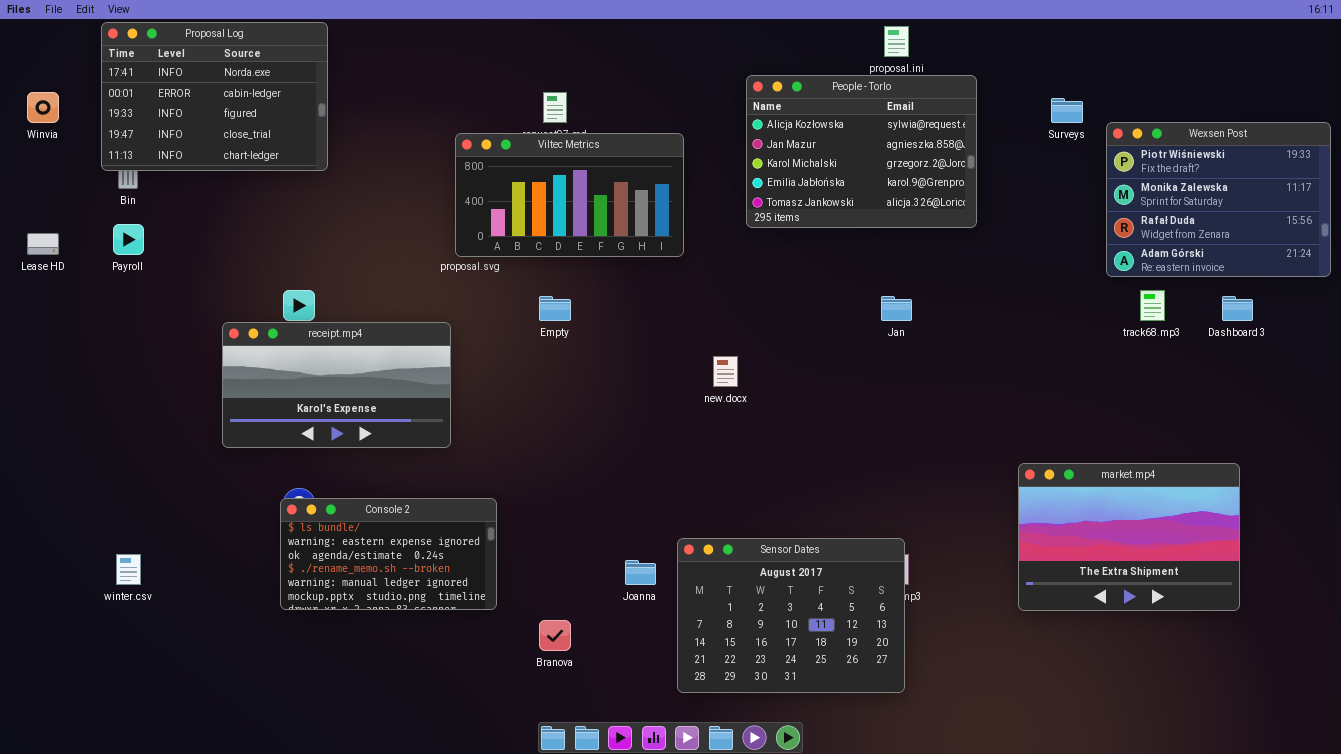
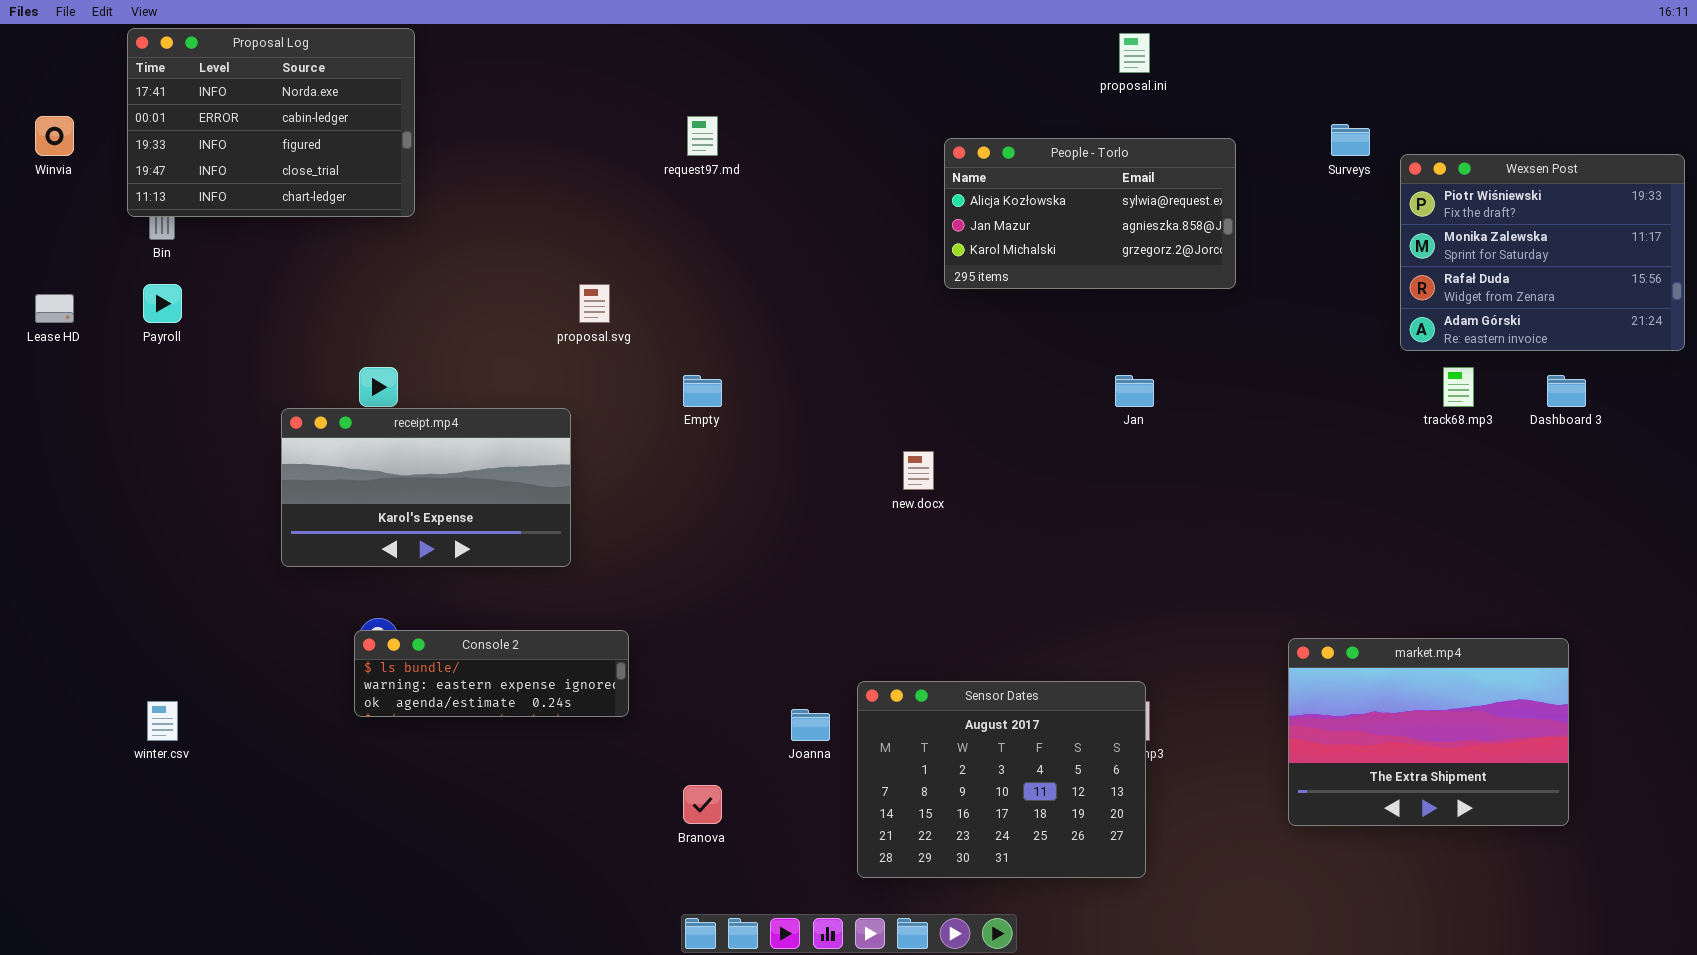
People - Torlo: [746,75,977,228] -> [944,138,1236,289], resized
Viltec Metrics: [455,133,684,257] -> none, closed
market.mp4: [1018,463,1240,611] -> [1288,638,1569,826], moved
Console 2: [280,498,497,610] -> [354,630,629,717], resized

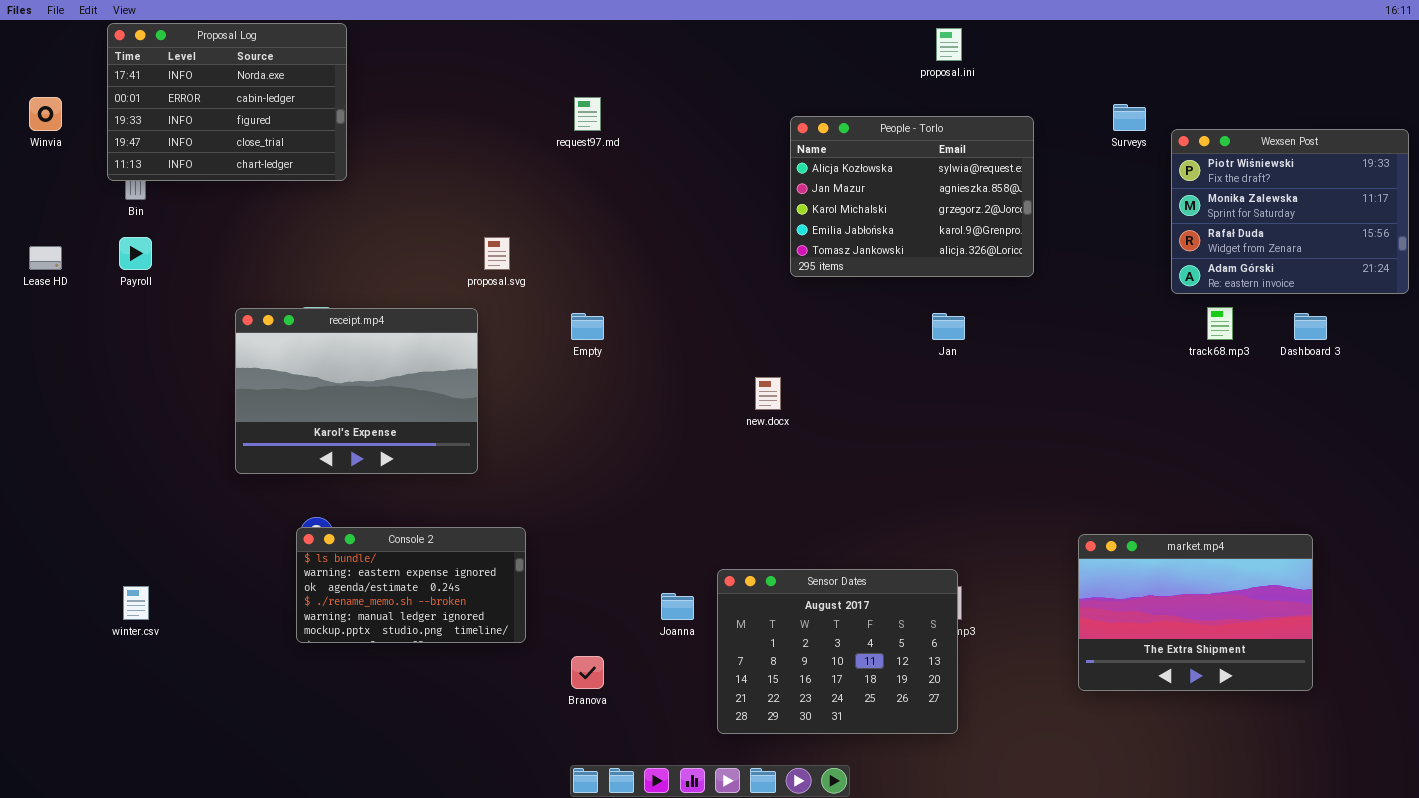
People - Torlo: [944,138,1236,289] -> [790,116,1034,277], resized
receipt.mp4: [281,408,571,567] -> [235,308,478,474], resized
Console 2: [354,630,629,717] -> [296,527,526,643], resized

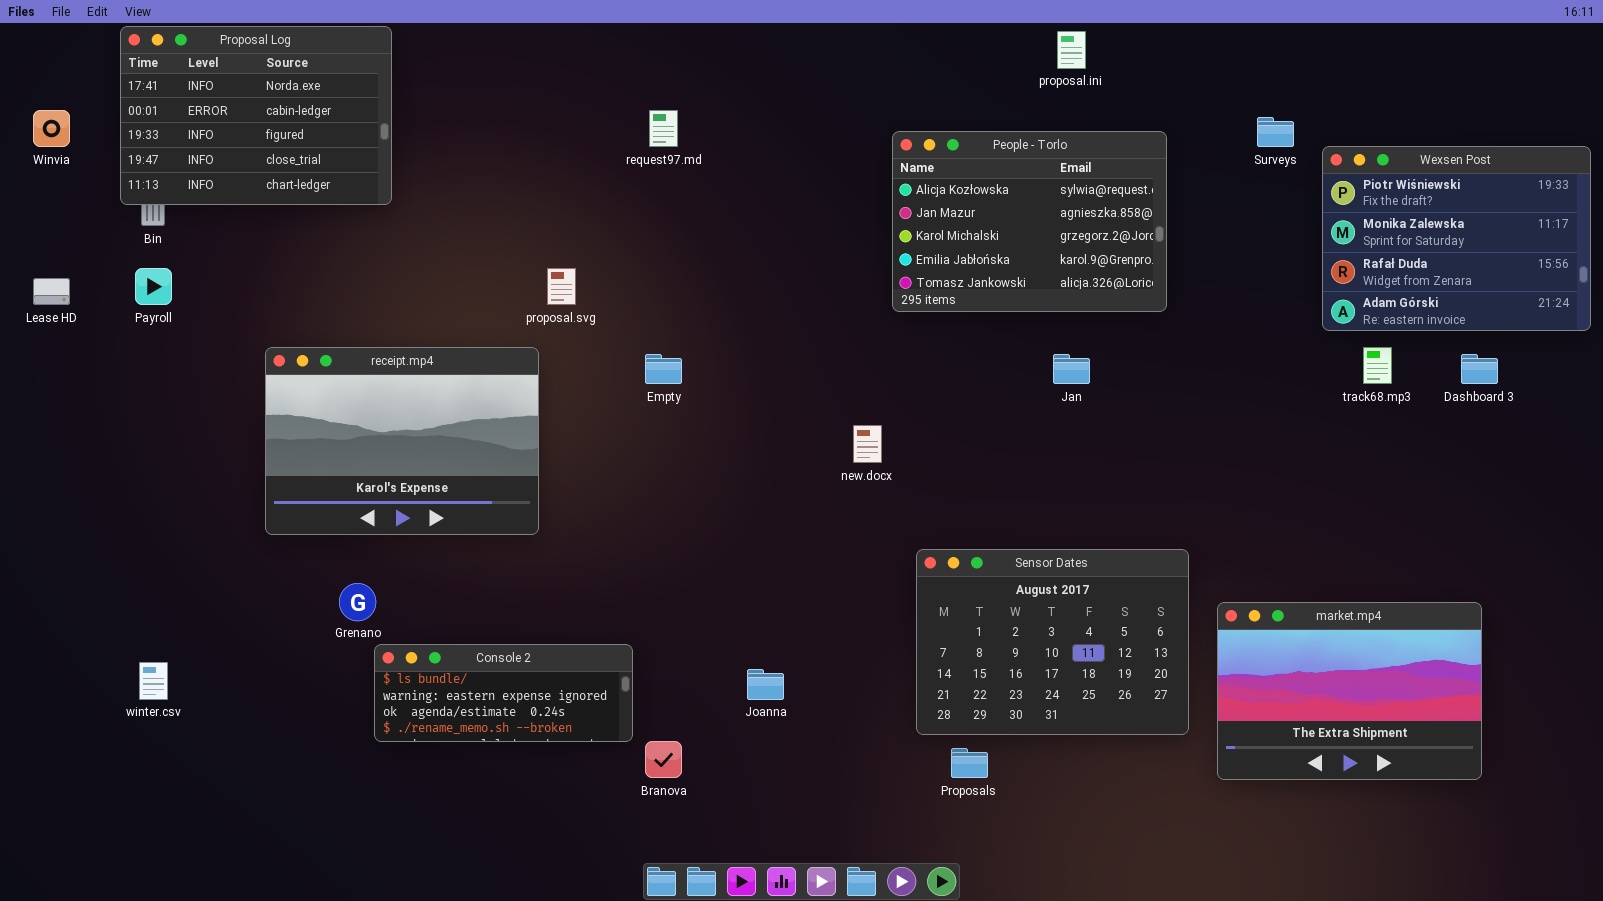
Console 2: [296,527,526,643] -> [374,644,633,742], moved, resized
Sensor Dates: [717,569,958,734] -> [916,549,1189,735], moved

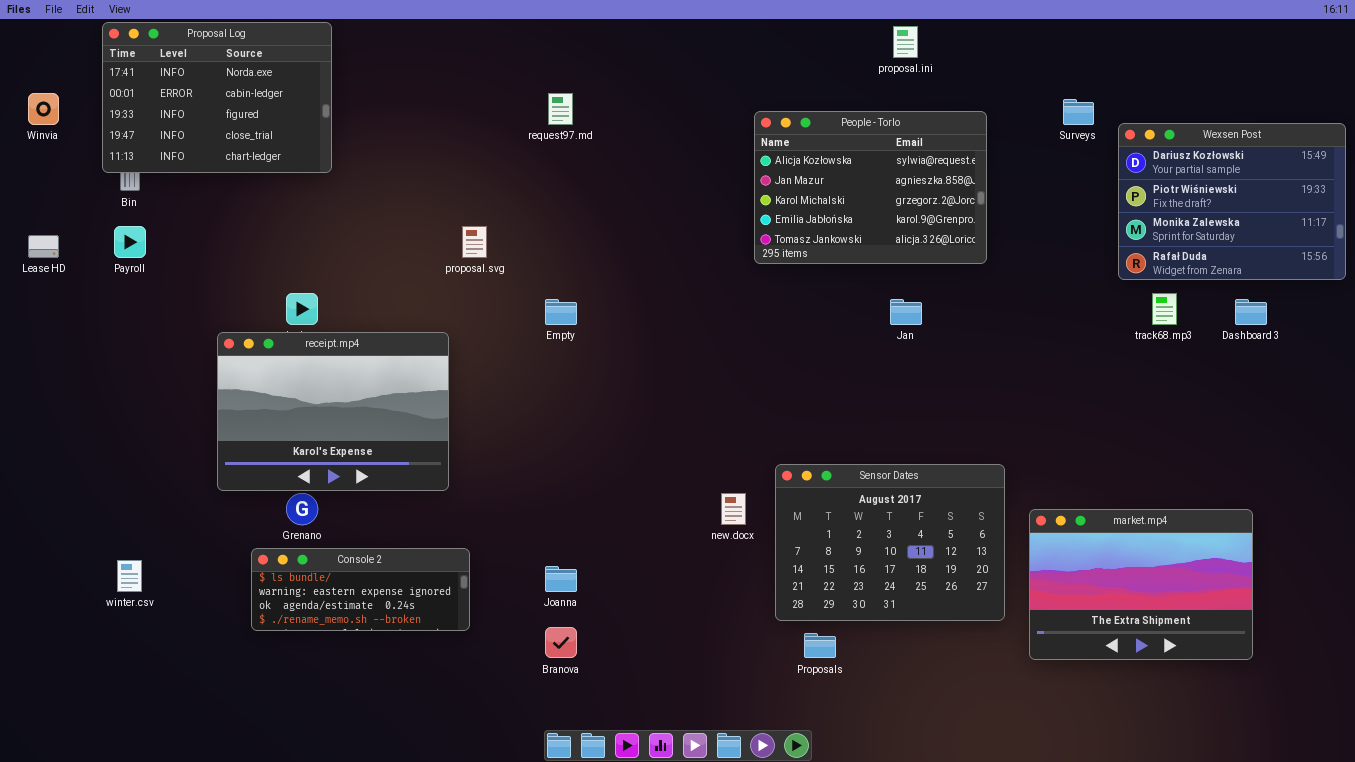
Wexsen Post: [1322,146,1591,331] -> [1118,123,1346,280], scrolled up 1 row
receipt.mp4: [265,347,539,535] -> [217,332,449,491], moved
new.docx: [853,425,882,463] -> [721,493,746,525], moved
Console 2: [374,644,633,742] -> [251,548,470,631], moved
Joanna: [747,669,784,700] -> [545,566,577,592], moved

